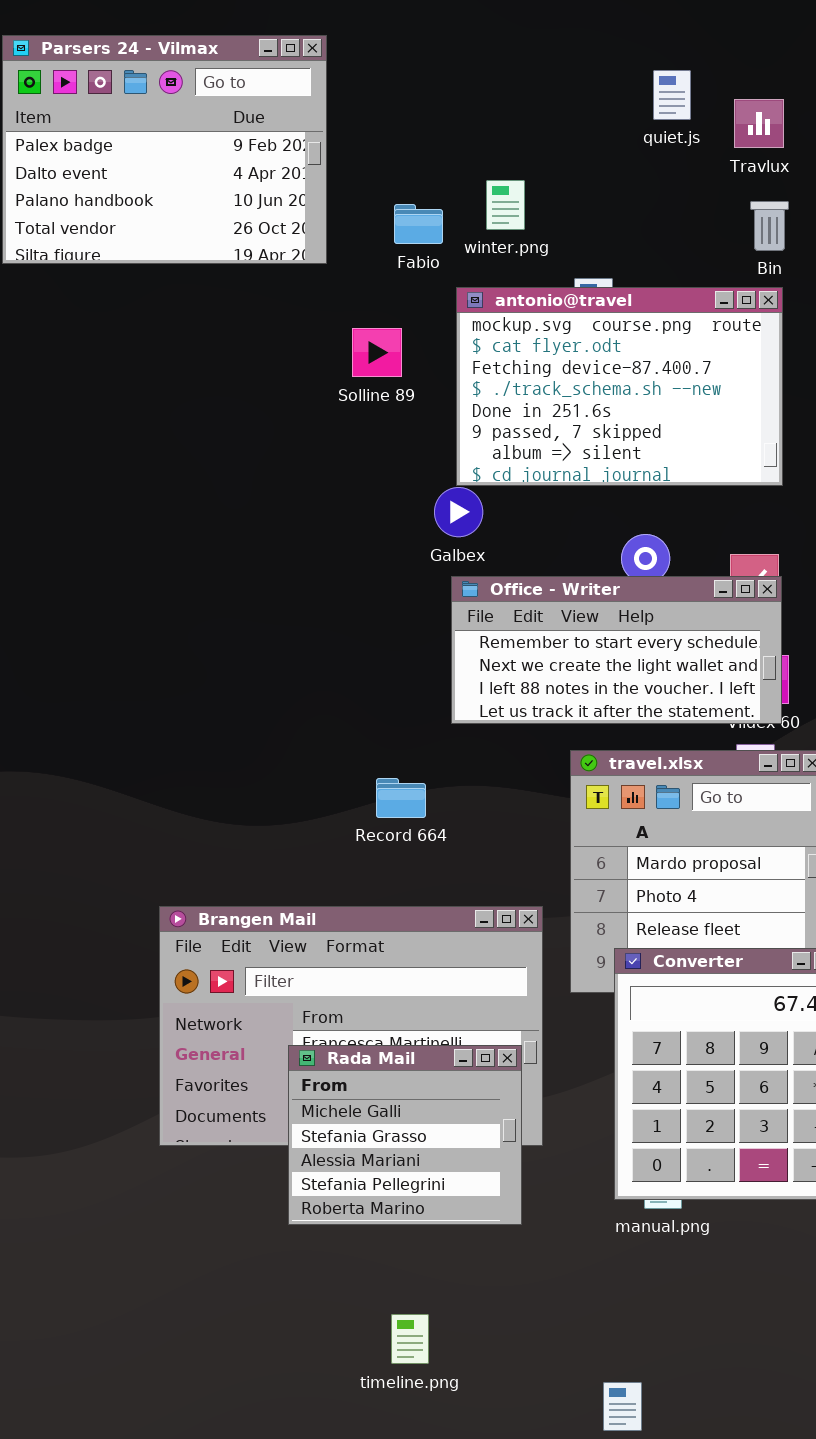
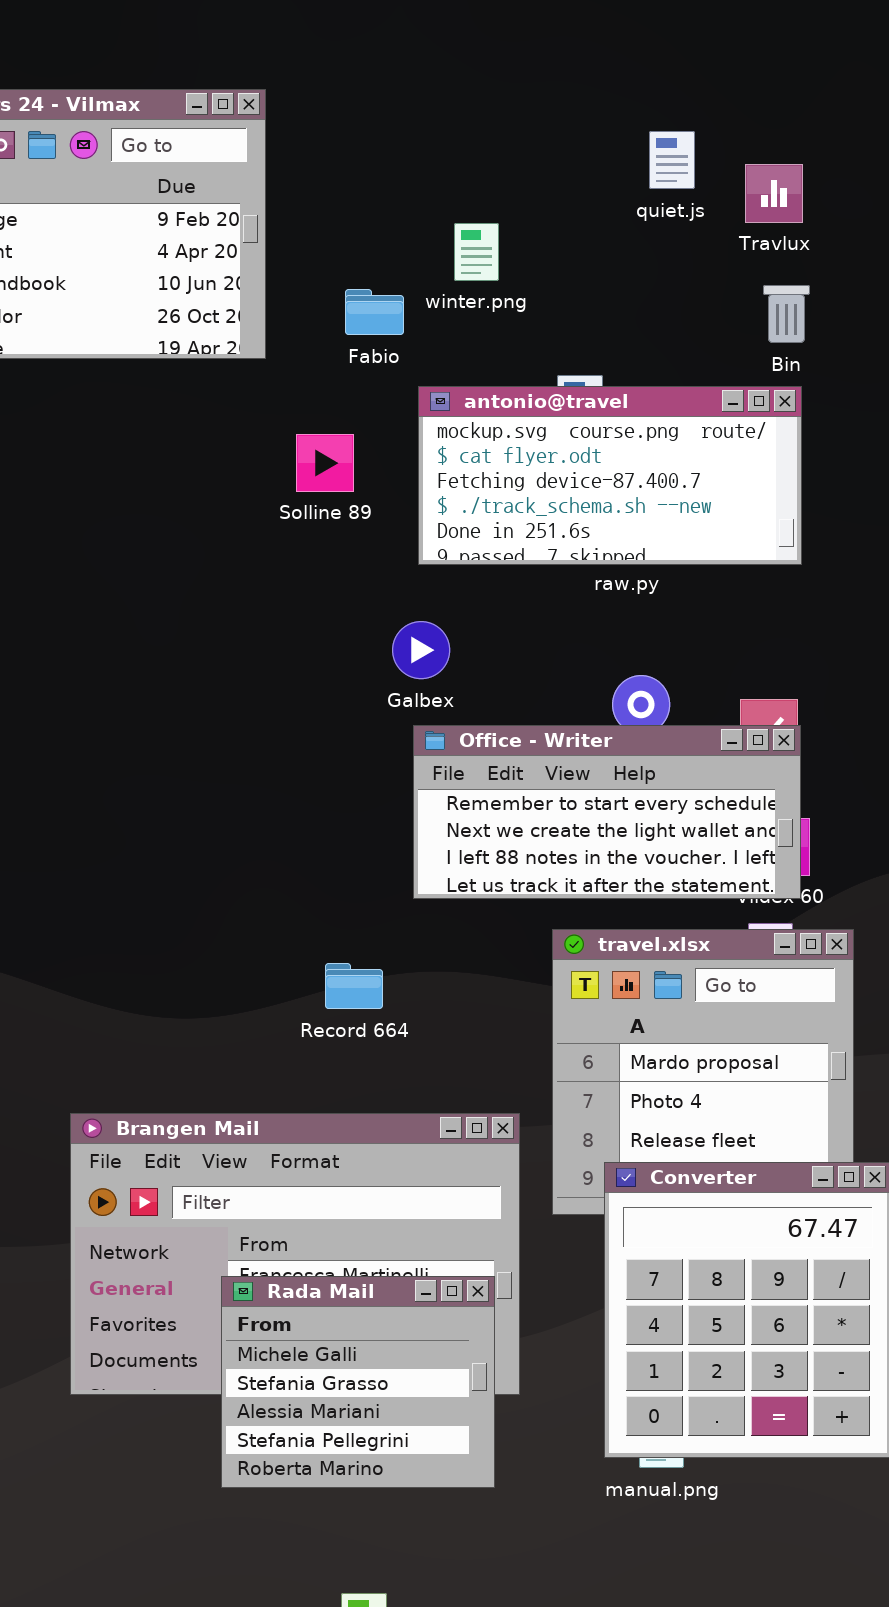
winter.png: [486,180,525,230] -> [454,223,499,281], moved
antonio@travel: [456,287,783,486] -> [418,386,802,565], resized

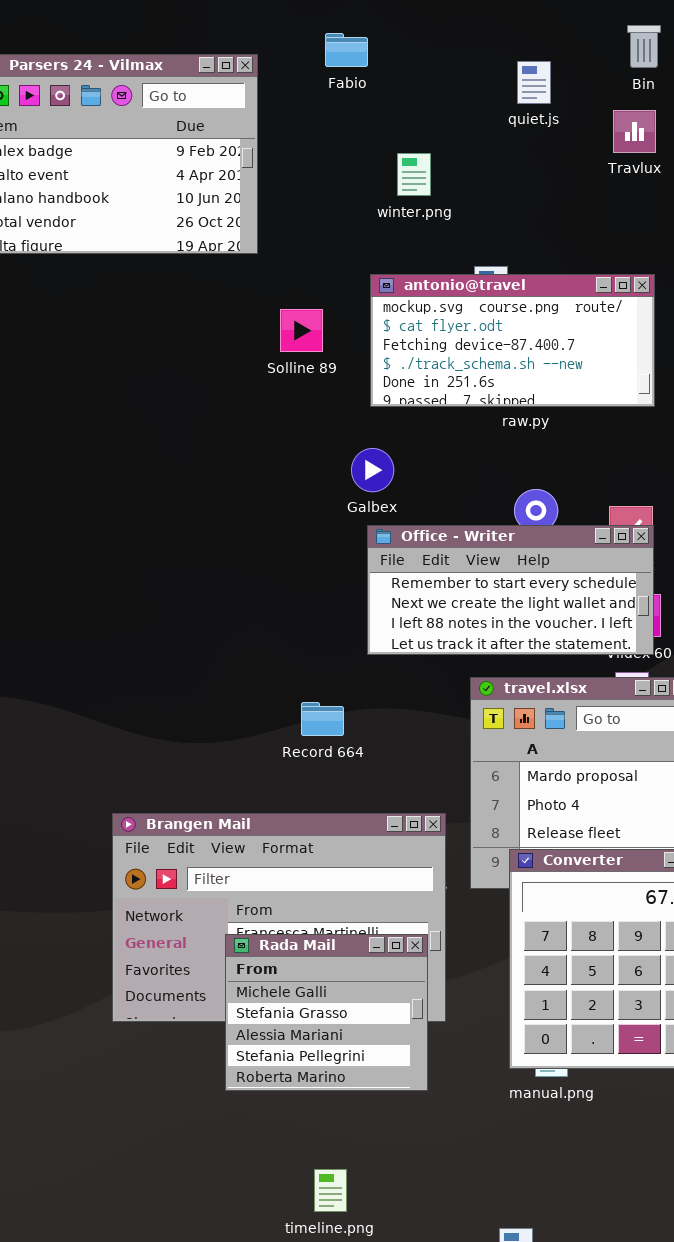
quiet.js: [649,131,695,189] -> [517,61,551,104], moved
Bin: [763,285,810,343] -> [627,25,661,68], moved
Fabio: [345,289,404,335] -> [325,33,368,67], moved

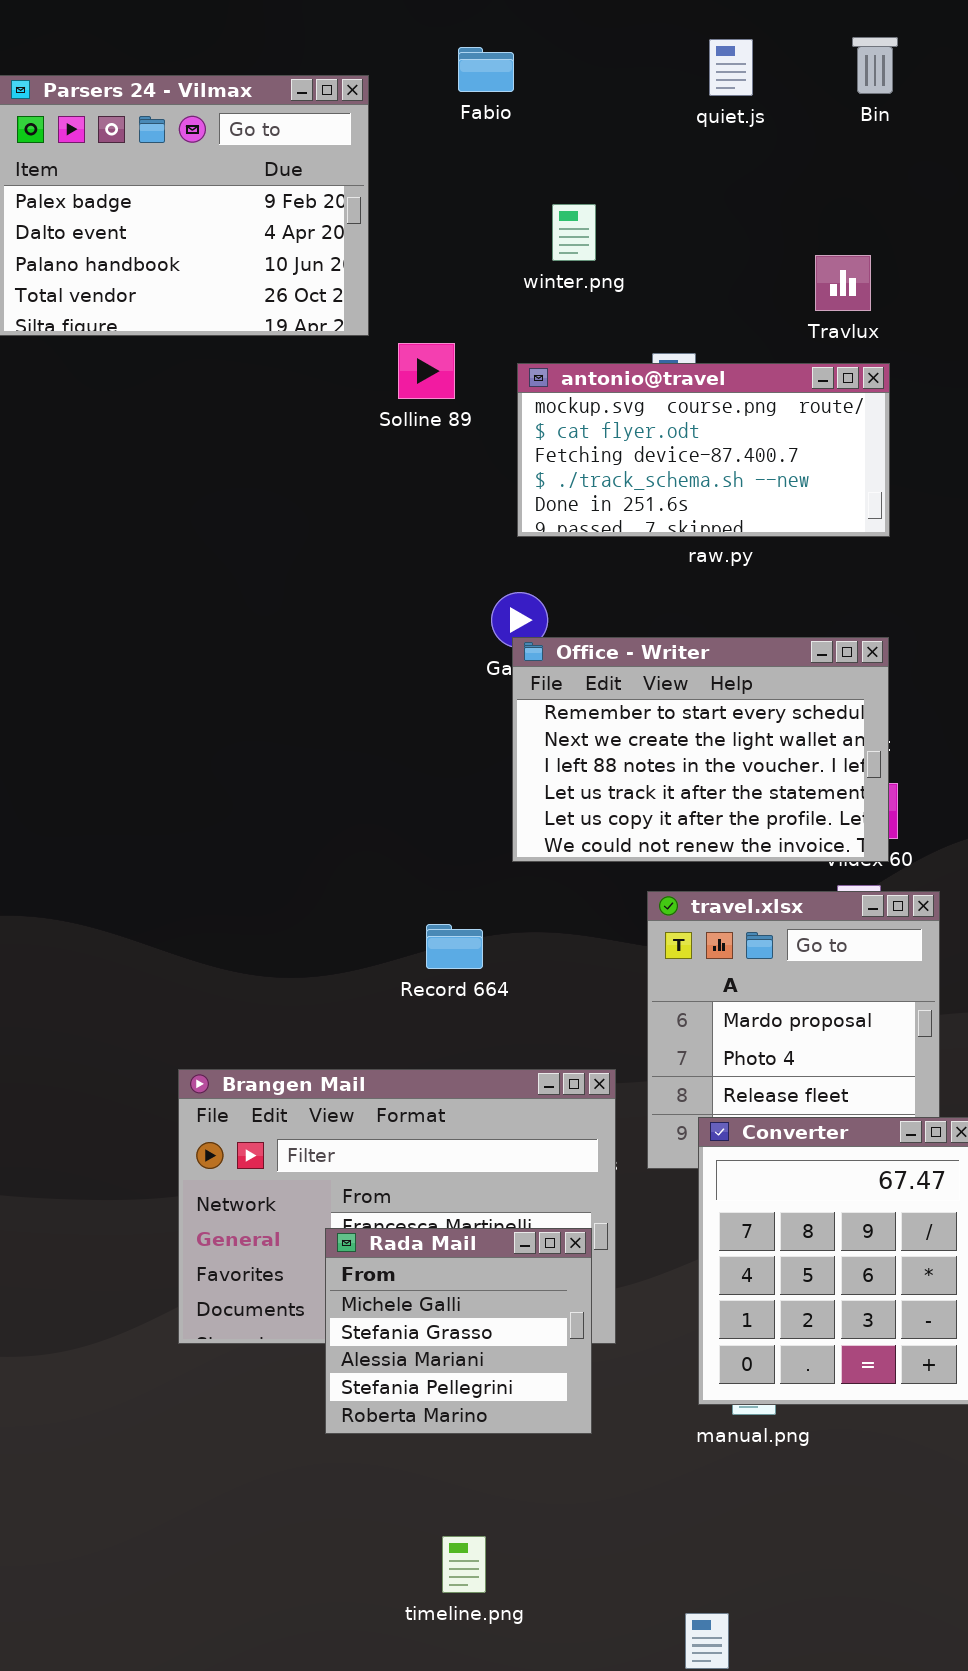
quiet.js: [517,61,551,104] -> [709,39,753,96], moved
Travlux: [613,110,656,153] -> [815,255,871,311], moved
Solline 89: [280,309,323,352] -> [398,343,455,399], moved
Office - Writer: [367,525,654,655] -> [512,637,889,862], resized

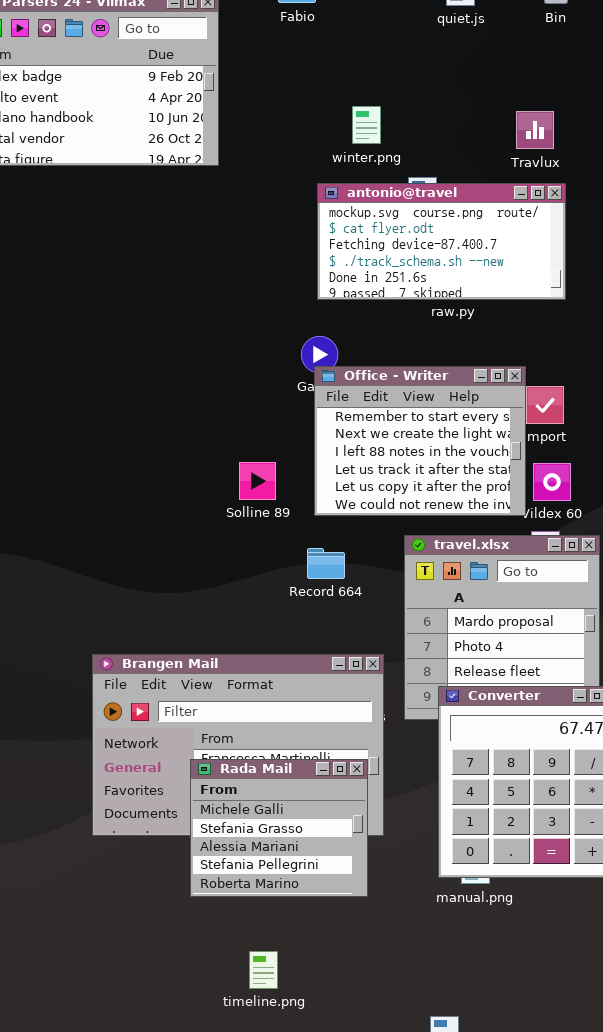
winter.png: [552,204,596,261] -> [352,106,381,144], moved
Solline 89: [398,343,455,399] -> [239,462,276,500], moved
Office - Writer: [512,637,889,862] -> [314,366,526,516], resized
Record 664: [426,924,483,969] -> [307,548,345,579], moved
timeline.png: [442,1536,486,1593] -> [249,951,278,989], moved

